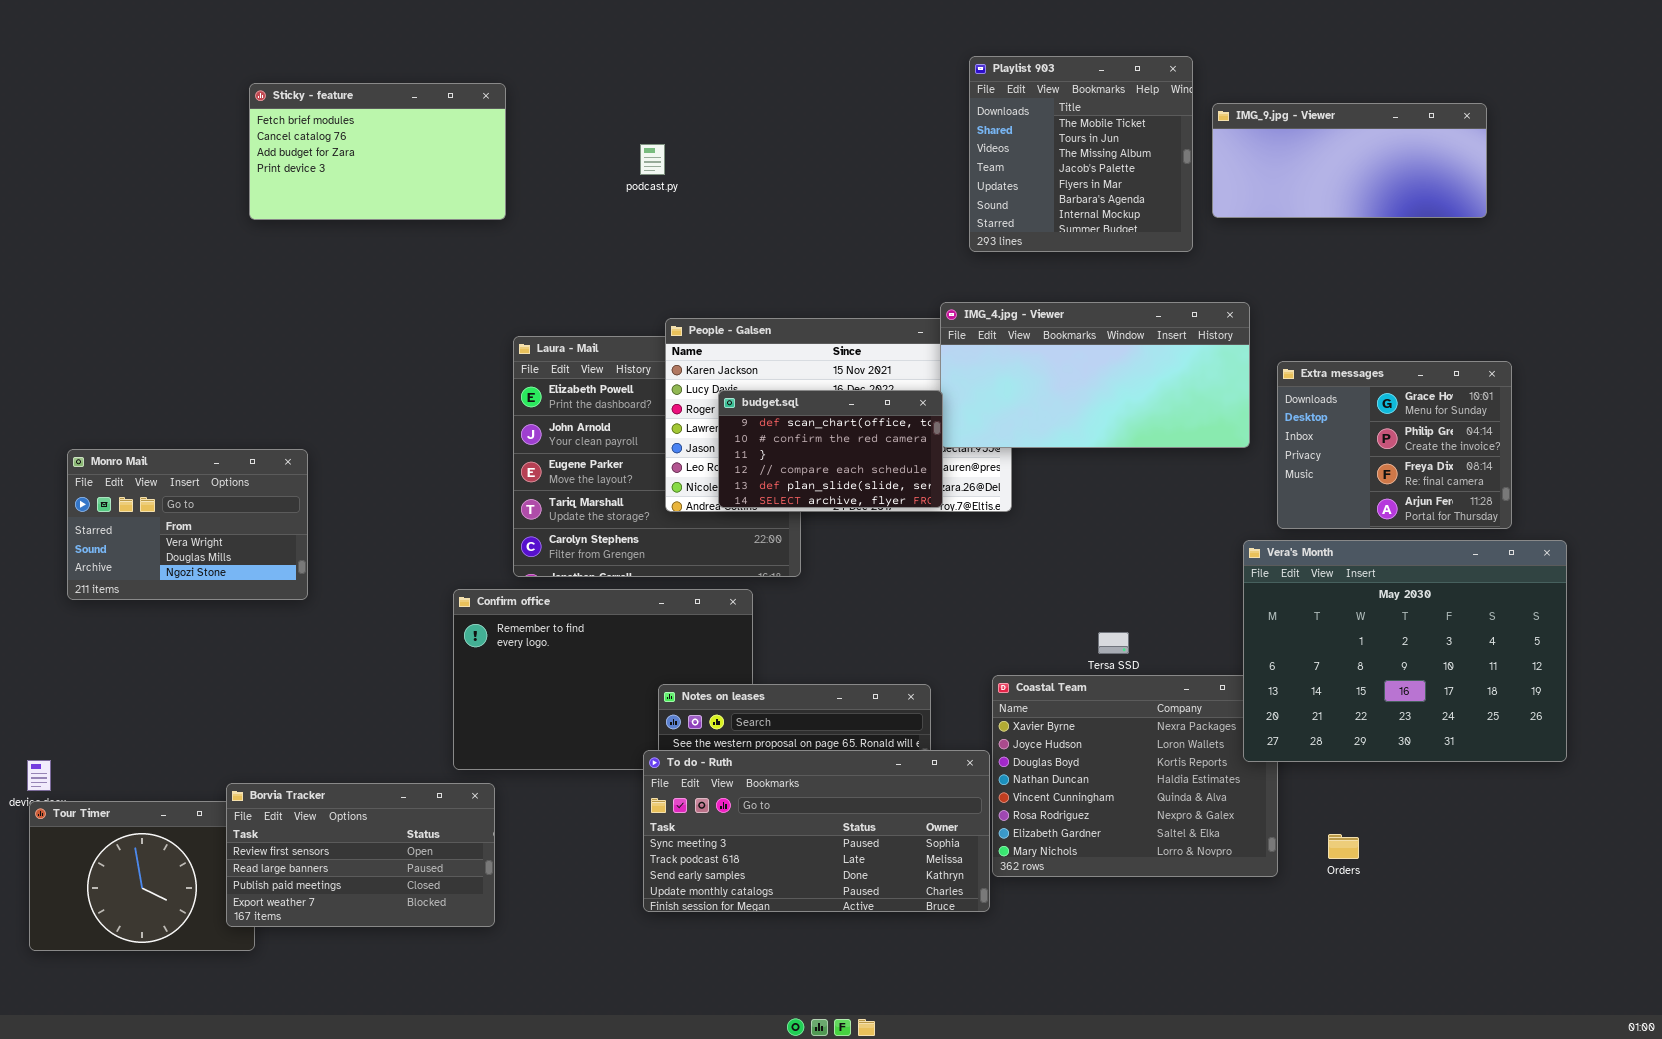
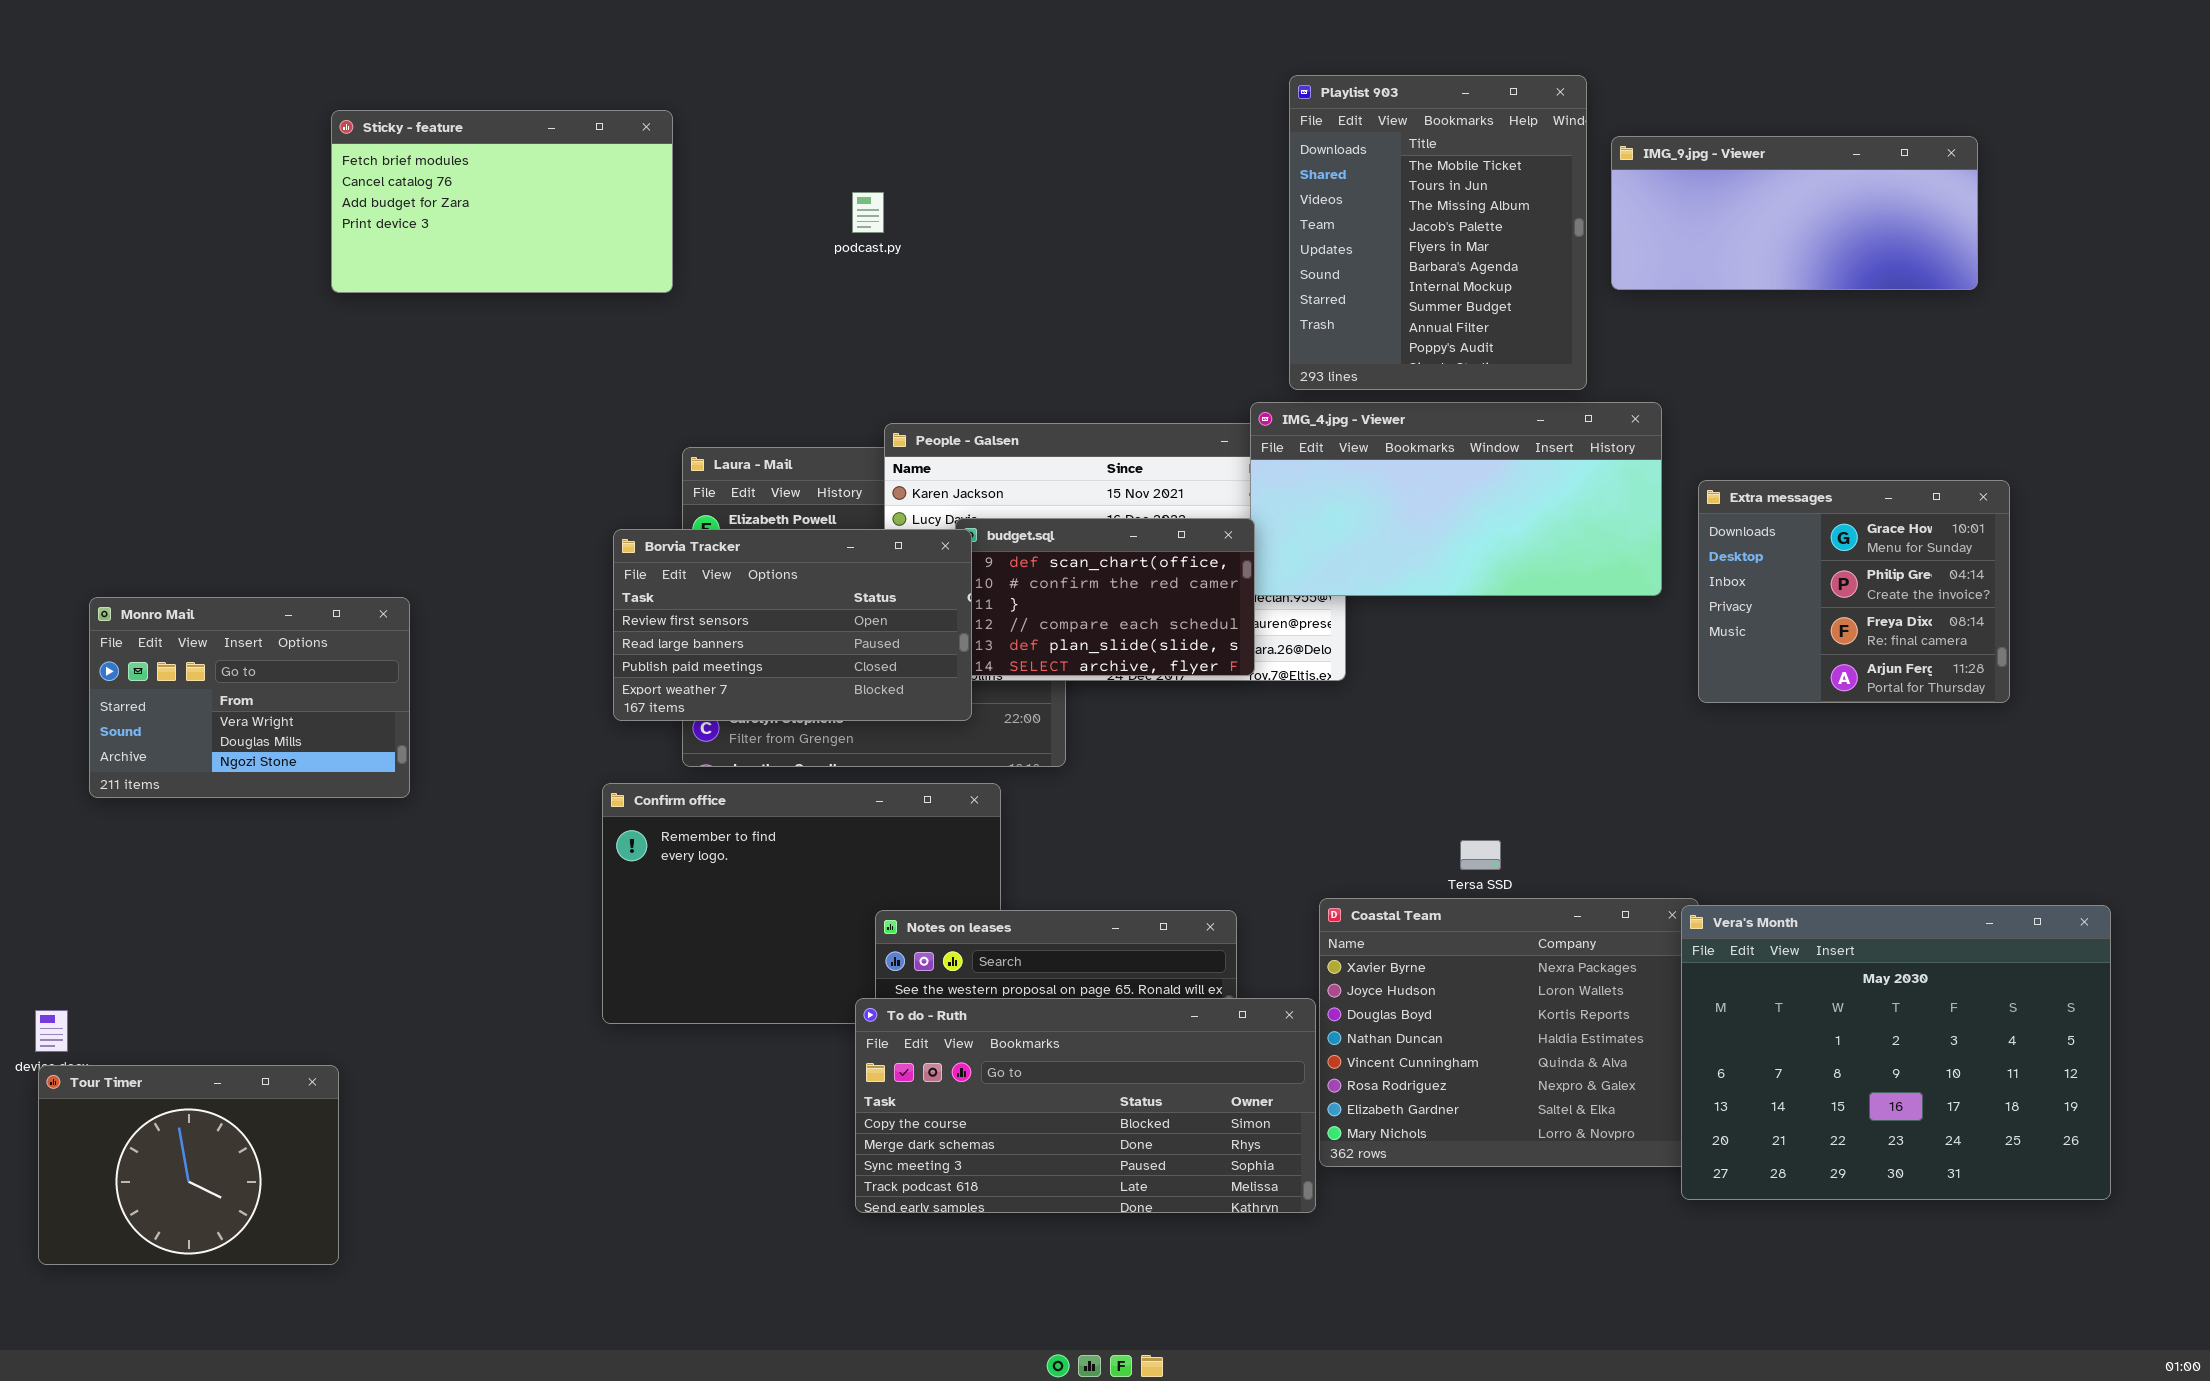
Playlist 903: [969,56,1193,252] -> [1289,75,1587,390], resized
Vera's Month: [1243,540,1567,762] -> [1681,905,2111,1200], moved
To do - Ruth: [643,750,990,912] -> [855,998,1316,1213], scrolled up 2 rows
Borvia Tracker: [226,783,495,927] -> [613,529,972,721], moved

